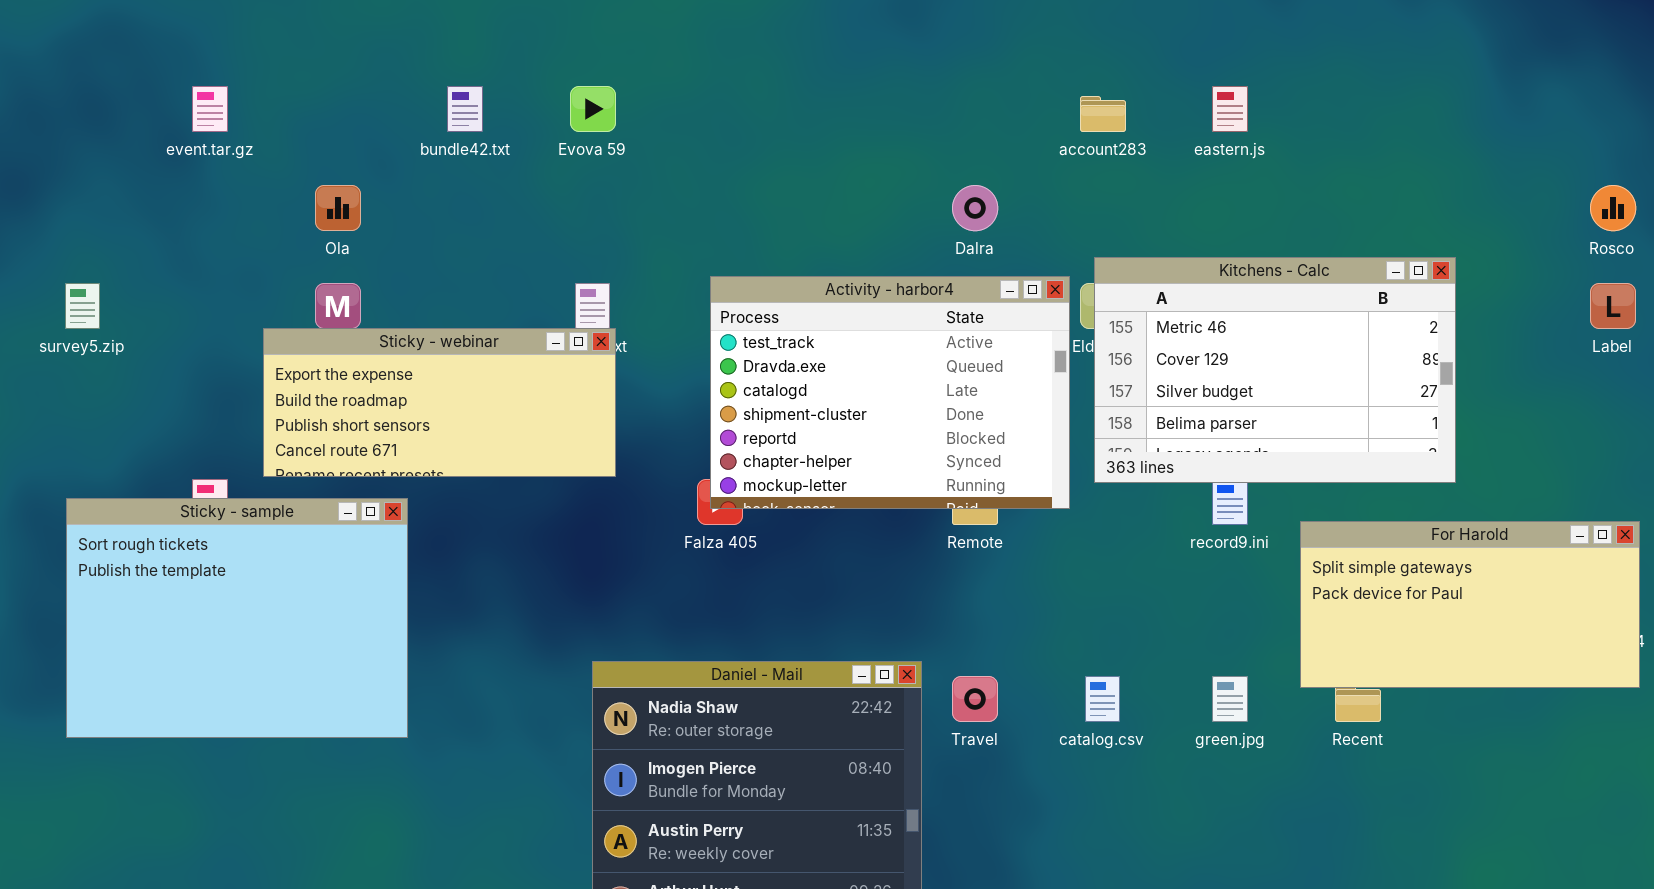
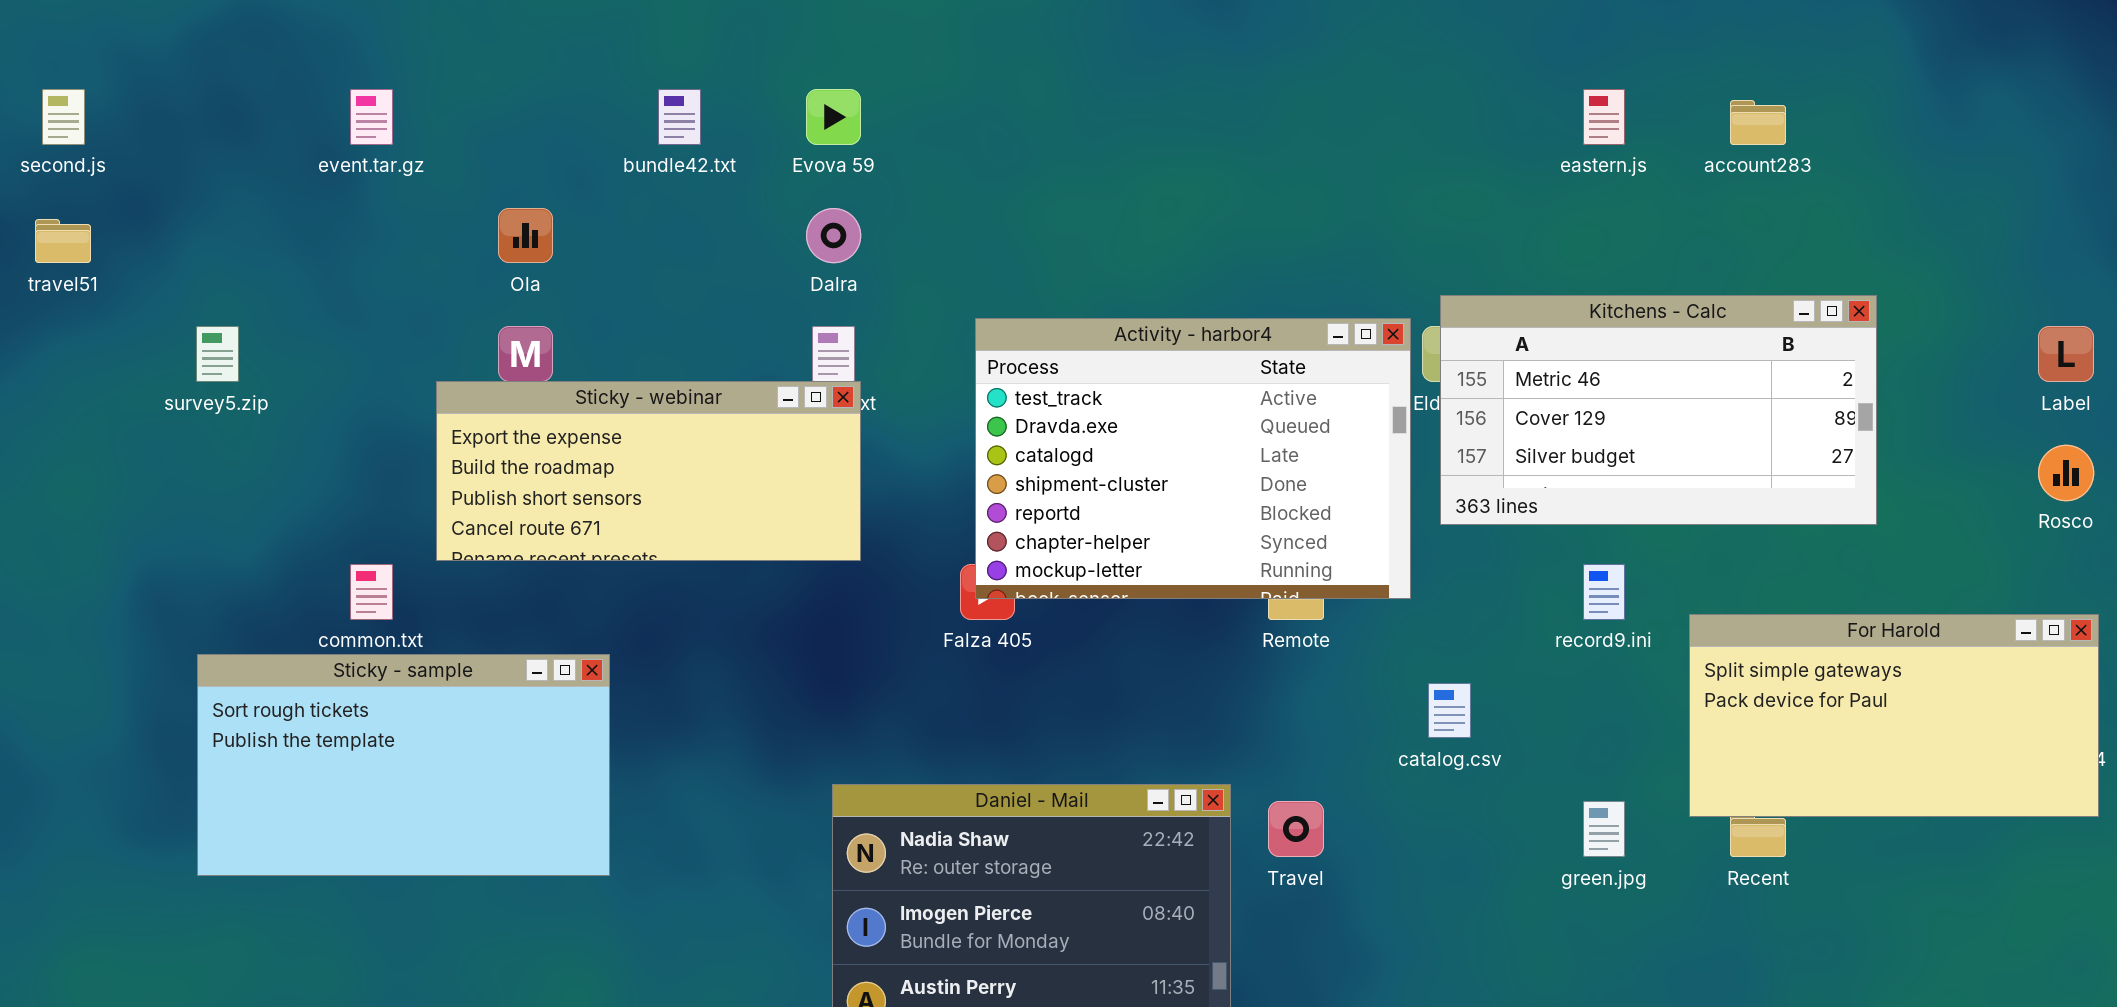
account283: [1080,96,1126,132] -> [1730,100,1786,145], moved
Dalra: [952,185,998,231] -> [806,208,861,263], moved
Rosco: [1590,185,1636,231] -> [2038,445,2094,501], moved
Kitchens - Calc: [1094,257,1456,483] -> [1440,295,1877,525], resized
Sticky - sample: [66,498,408,738] -> [197,654,610,876], resized
catalog.csv: [1085,676,1120,722] -> [1428,683,1471,738], moved

